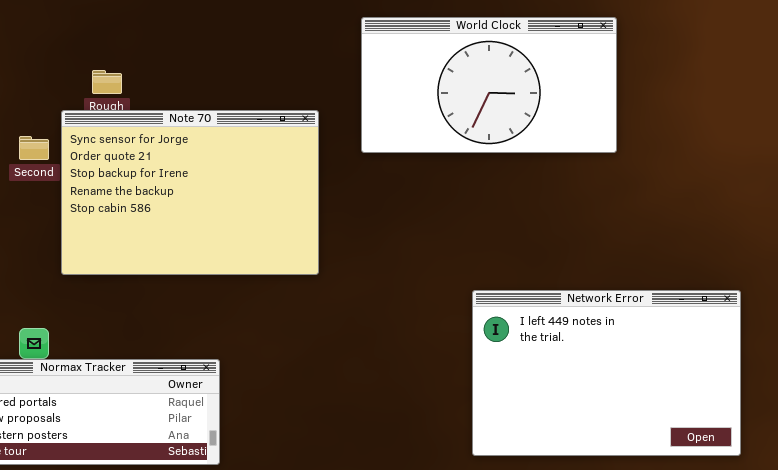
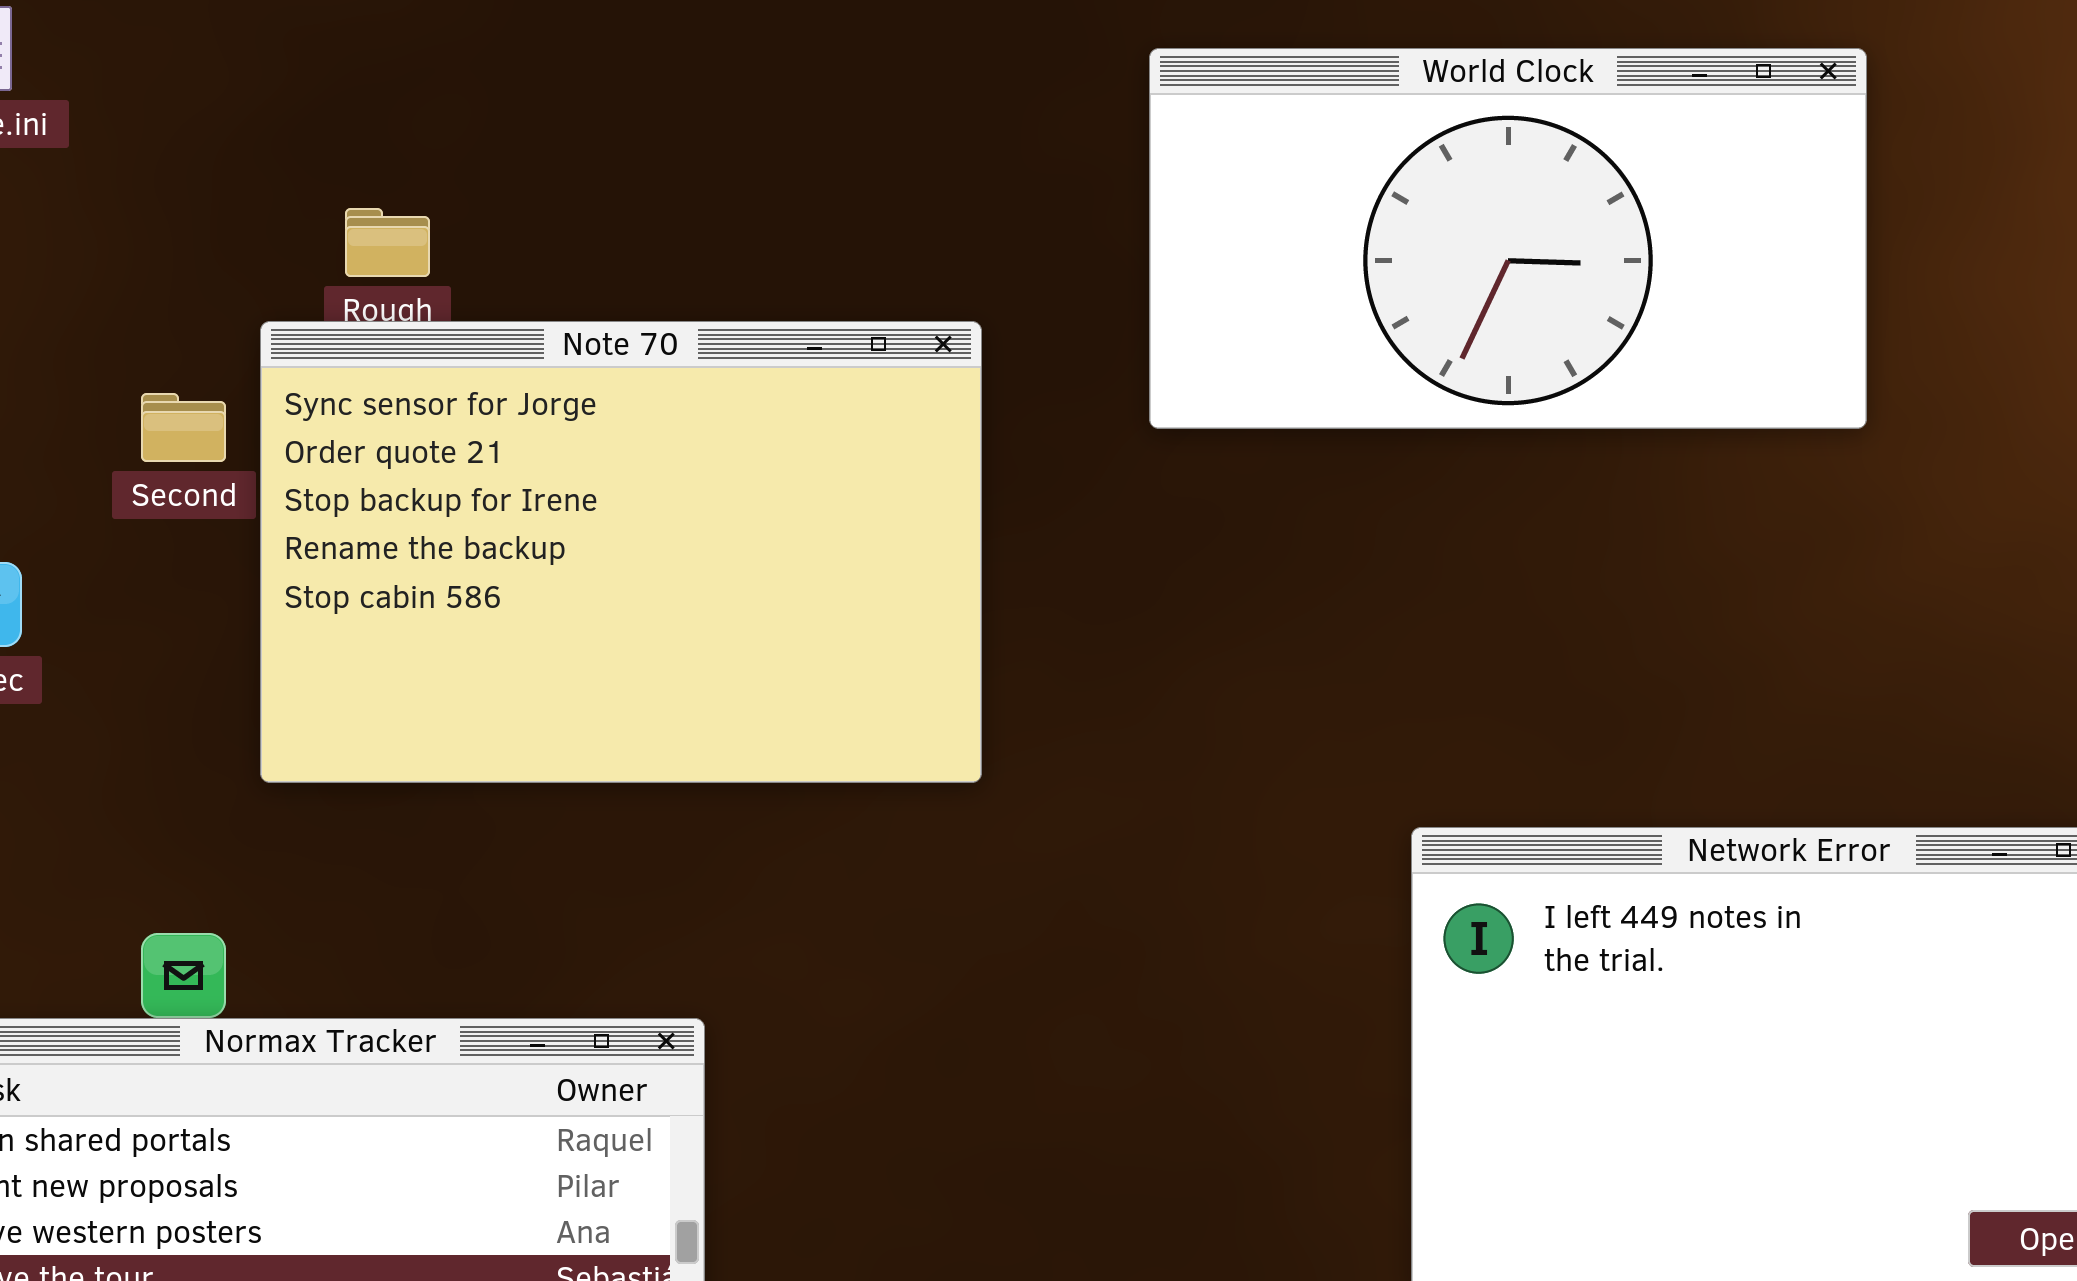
World Clock: [361,17,617,153] -> [1149,48,1867,429], moved

